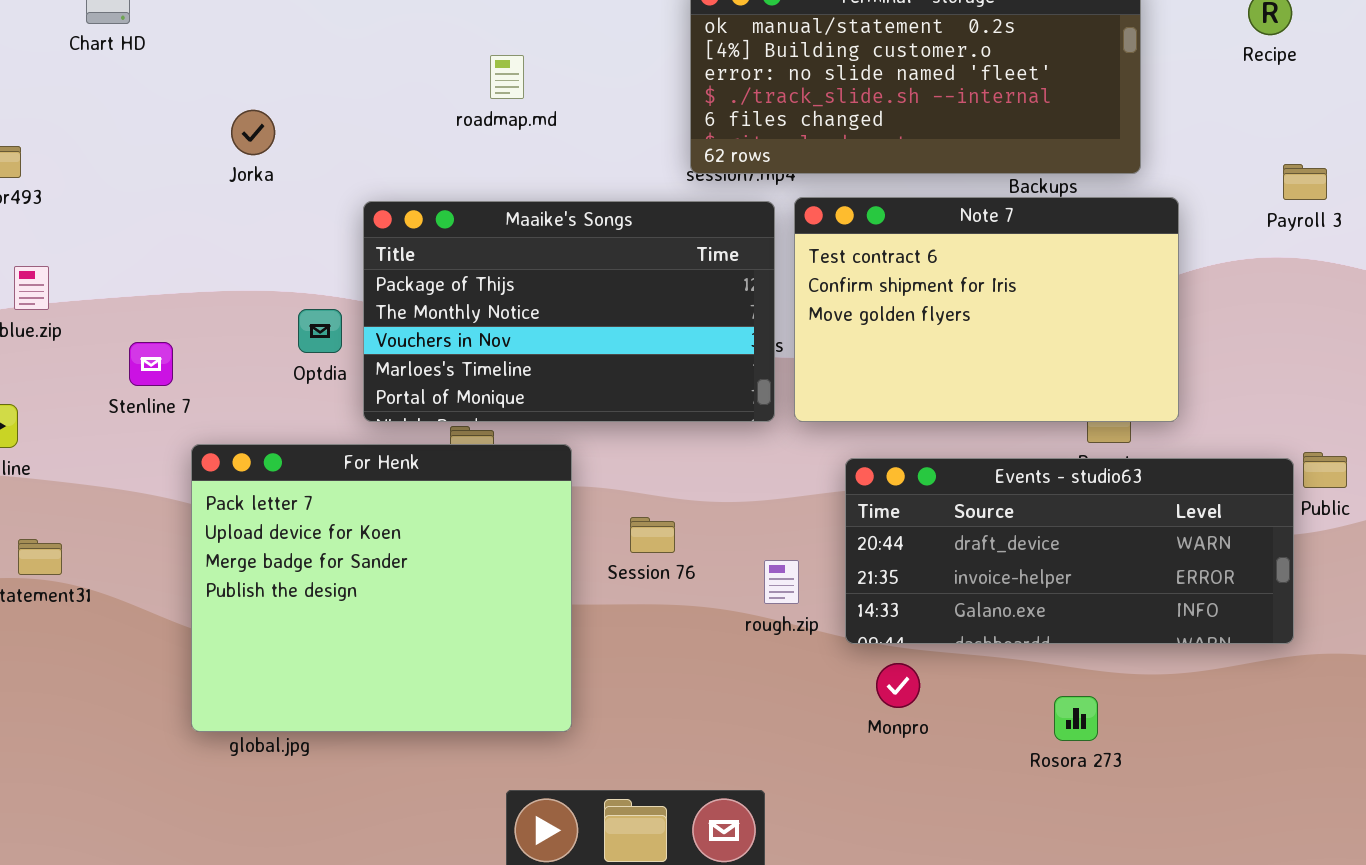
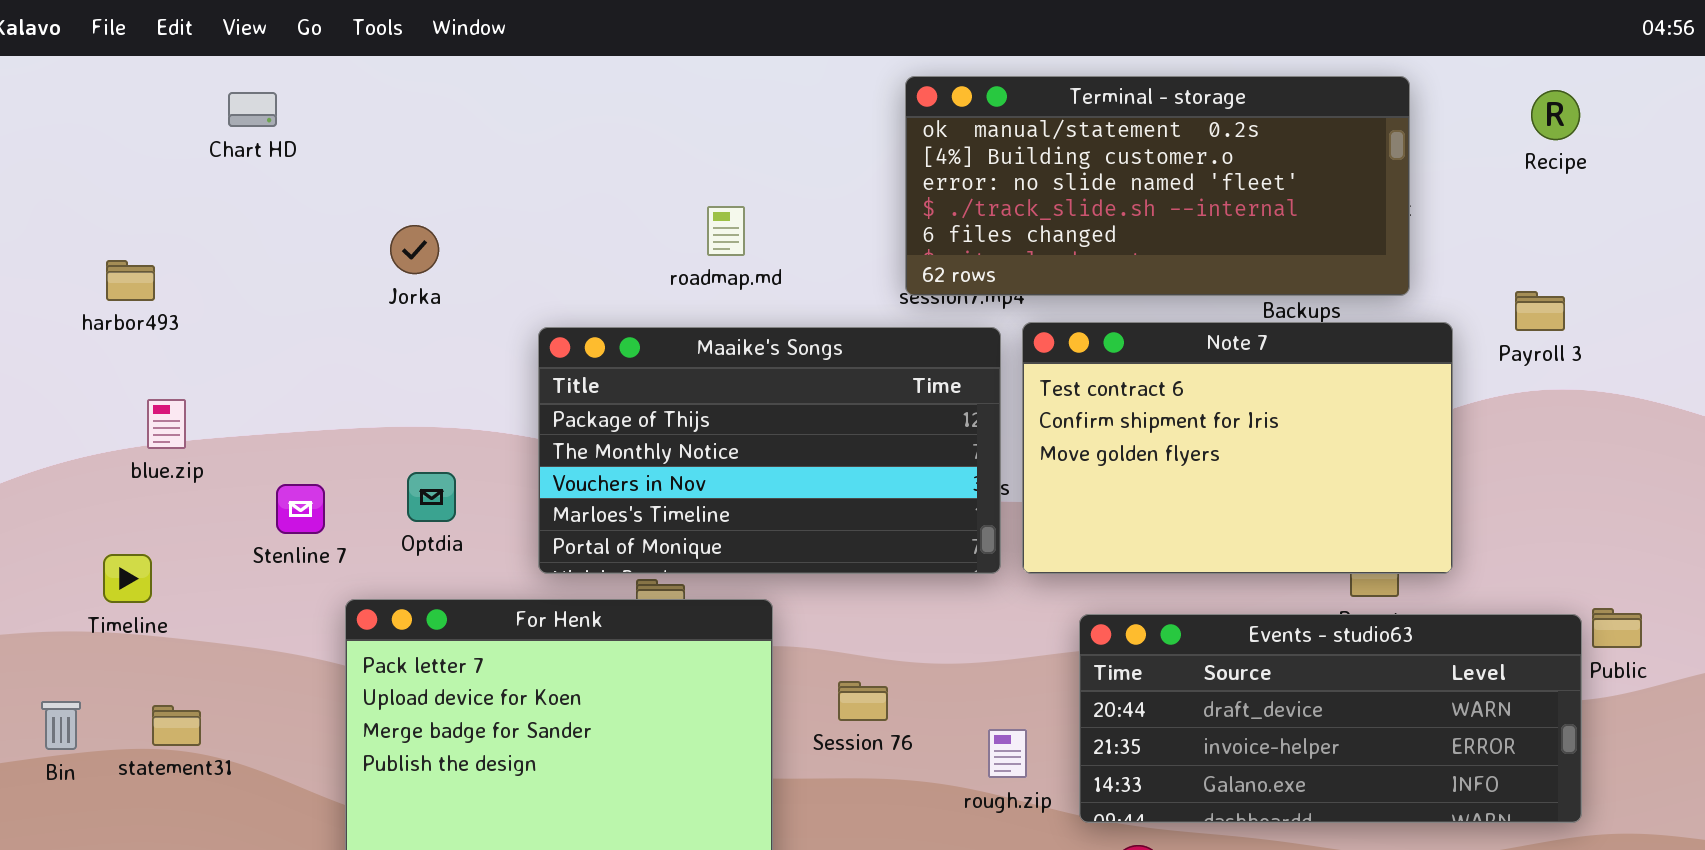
roadmap.md: [490,55,524,99] -> [707,206,745,256], moved
Payroll 3: [1283,164,1327,200] -> [1515,291,1565,331], moved
Optdia: [298,309,342,353] -> [407,472,456,522], moved

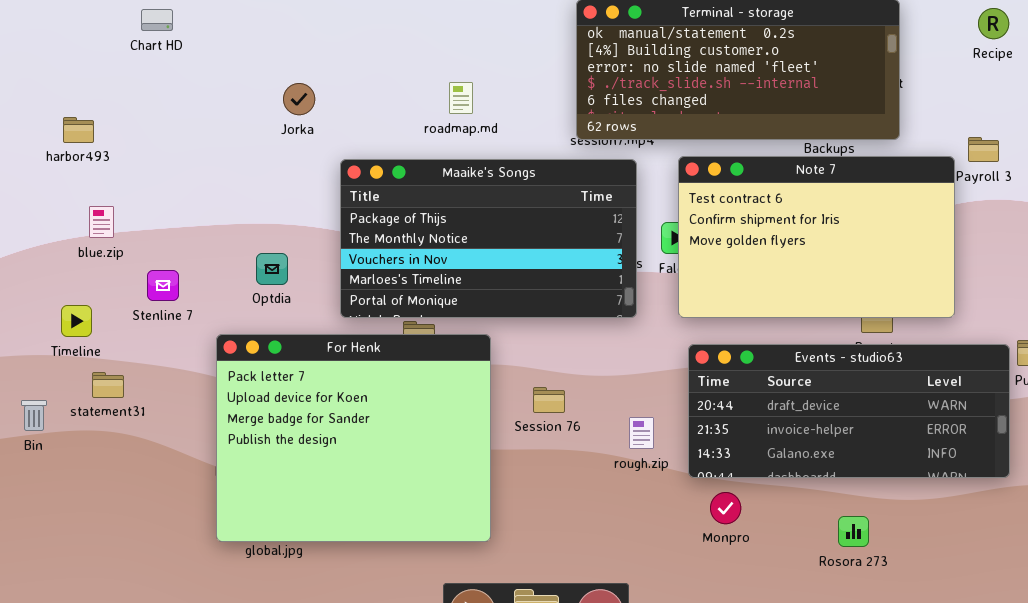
Jorka: [390,225,439,274] -> [283,83,315,115], moved
Note 7: [1022,322,1453,574] -> [678,156,955,318], moved
Stenline 7: [276,484,325,534] -> [147,270,179,301], moved
statement31: [152,705,201,746] -> [92,372,124,398], moved

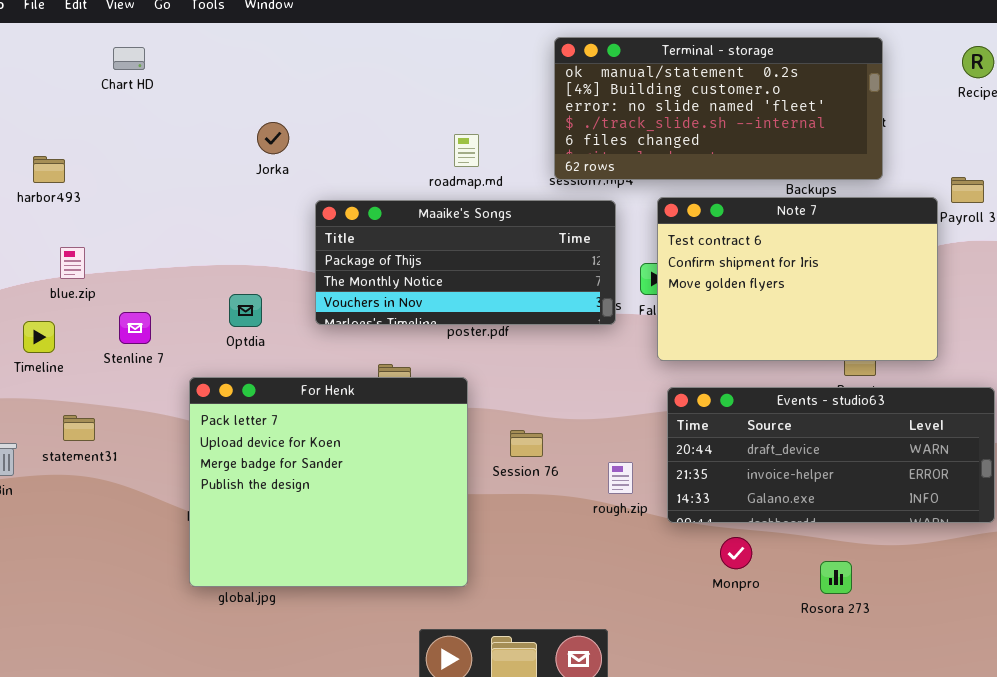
roadmap.md: [449,82,473,114] -> [454,134,479,167], moved
Maaike's Songs: [340,159,637,318] -> [315,200,616,325], resized
Timeline: [61,305,92,337] -> [23,321,55,353], moved
Monpro: [710,492,741,524] -> [720,537,752,569], moved

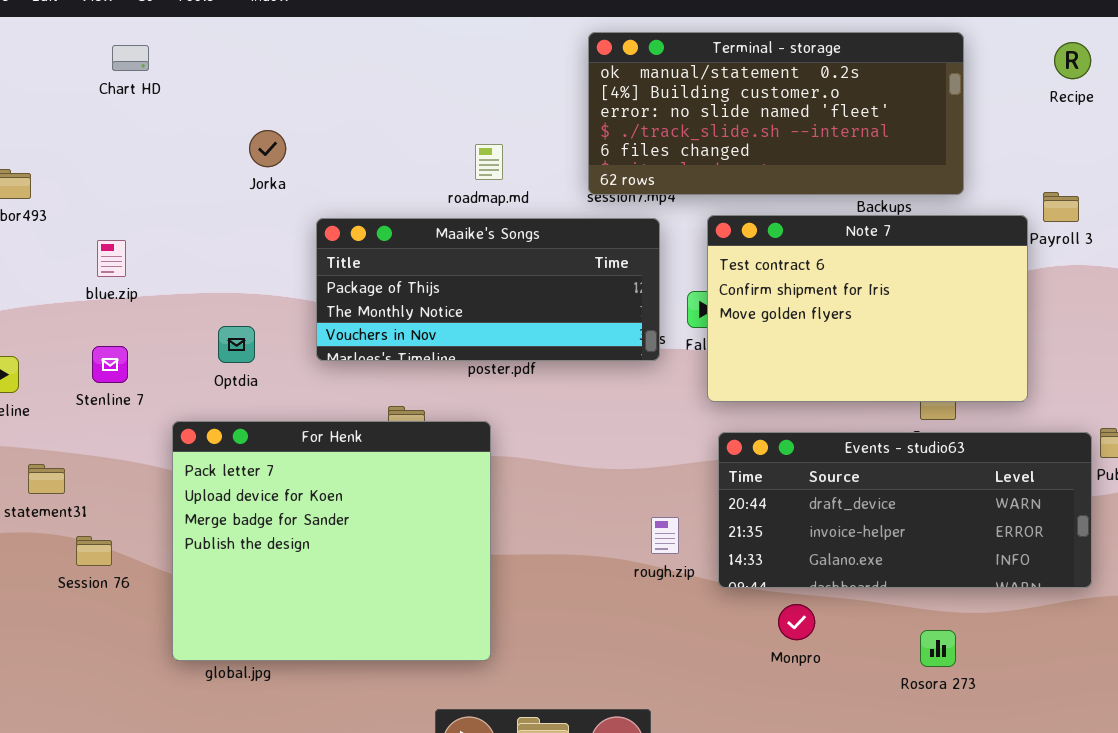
Chart HD: [113,47,145,70] -> [112,45,149,71], moved
blue.zip: [60,247,85,279] -> [97,240,126,277], moved
Session 76: [510,430,543,457] -> [76,536,112,566], moved
Rosora 273: [820,561,852,594] -> [920,630,956,667], moved

